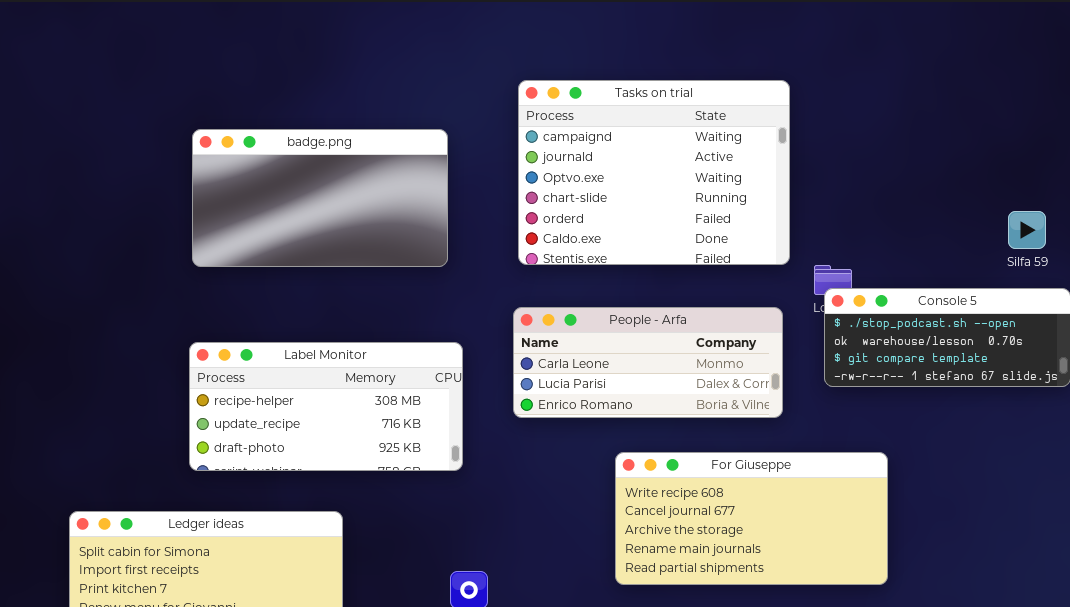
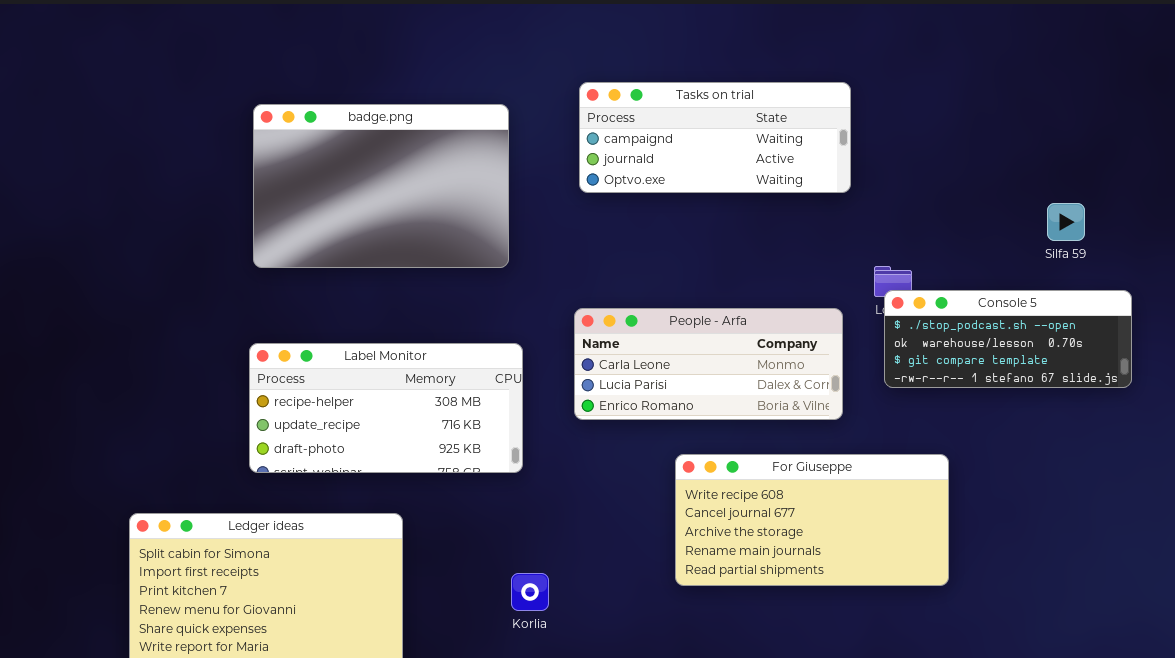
Tasks on trial: [518,80,790,265] -> [579,82,851,193], resized
badge.png: [192,129,448,267] -> [253,104,509,268], resized
Silfa 59: [1008,211,1046,249] -> [1047,203,1085,241], moved

